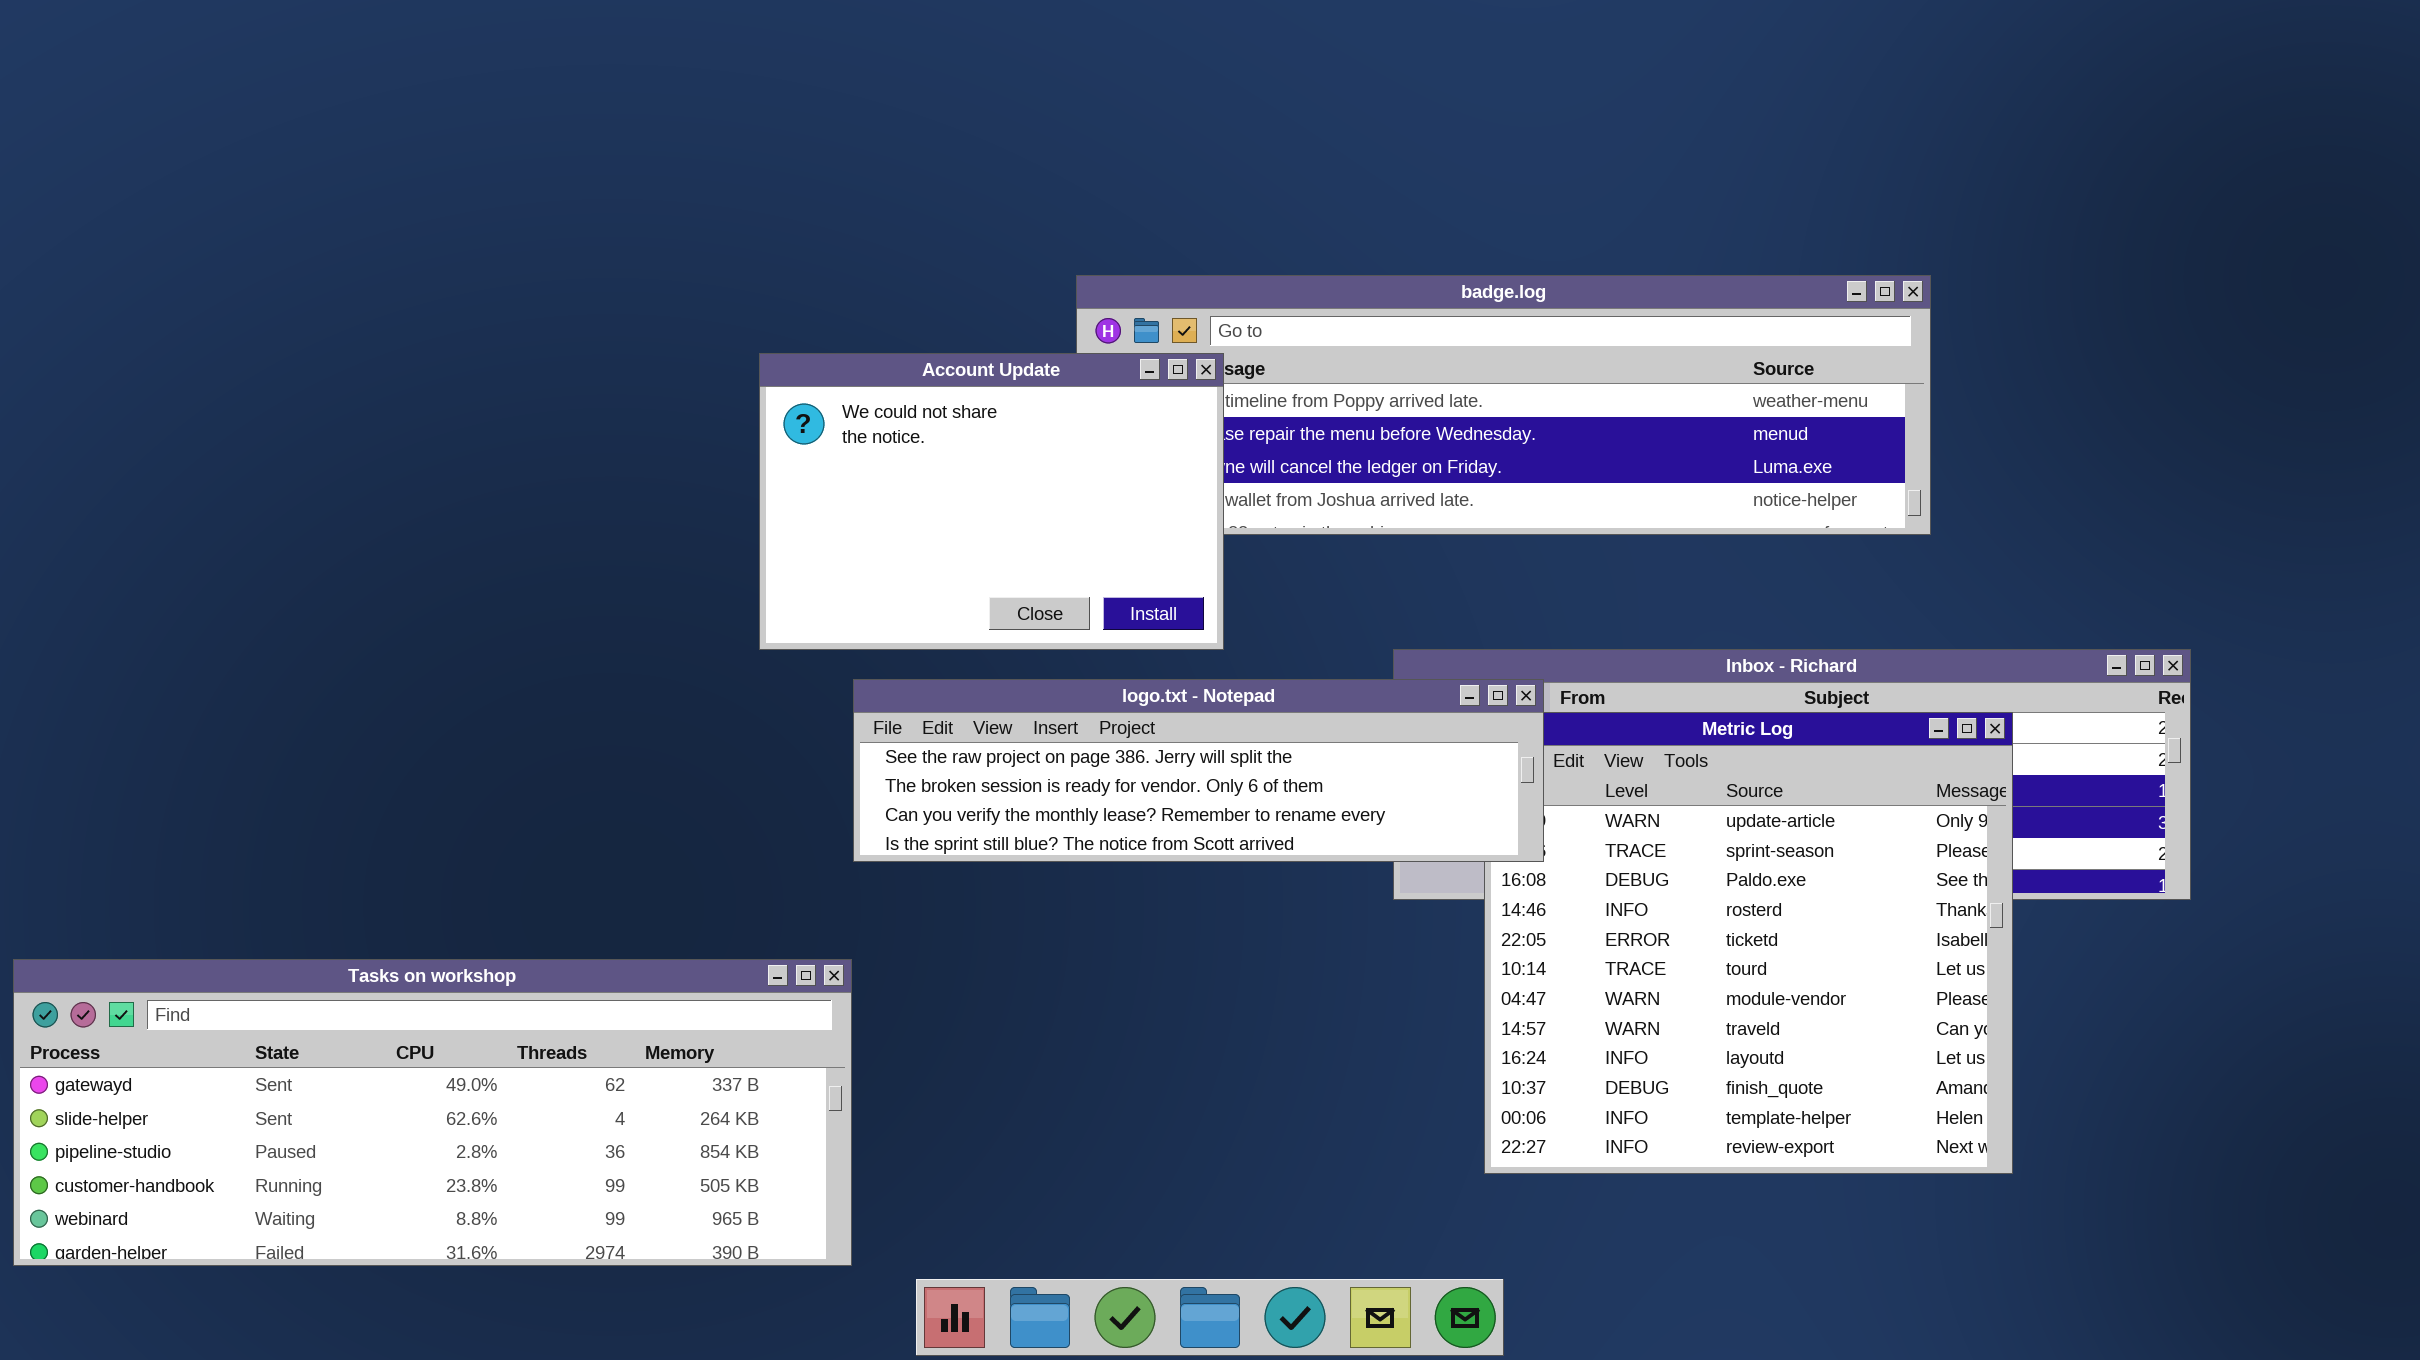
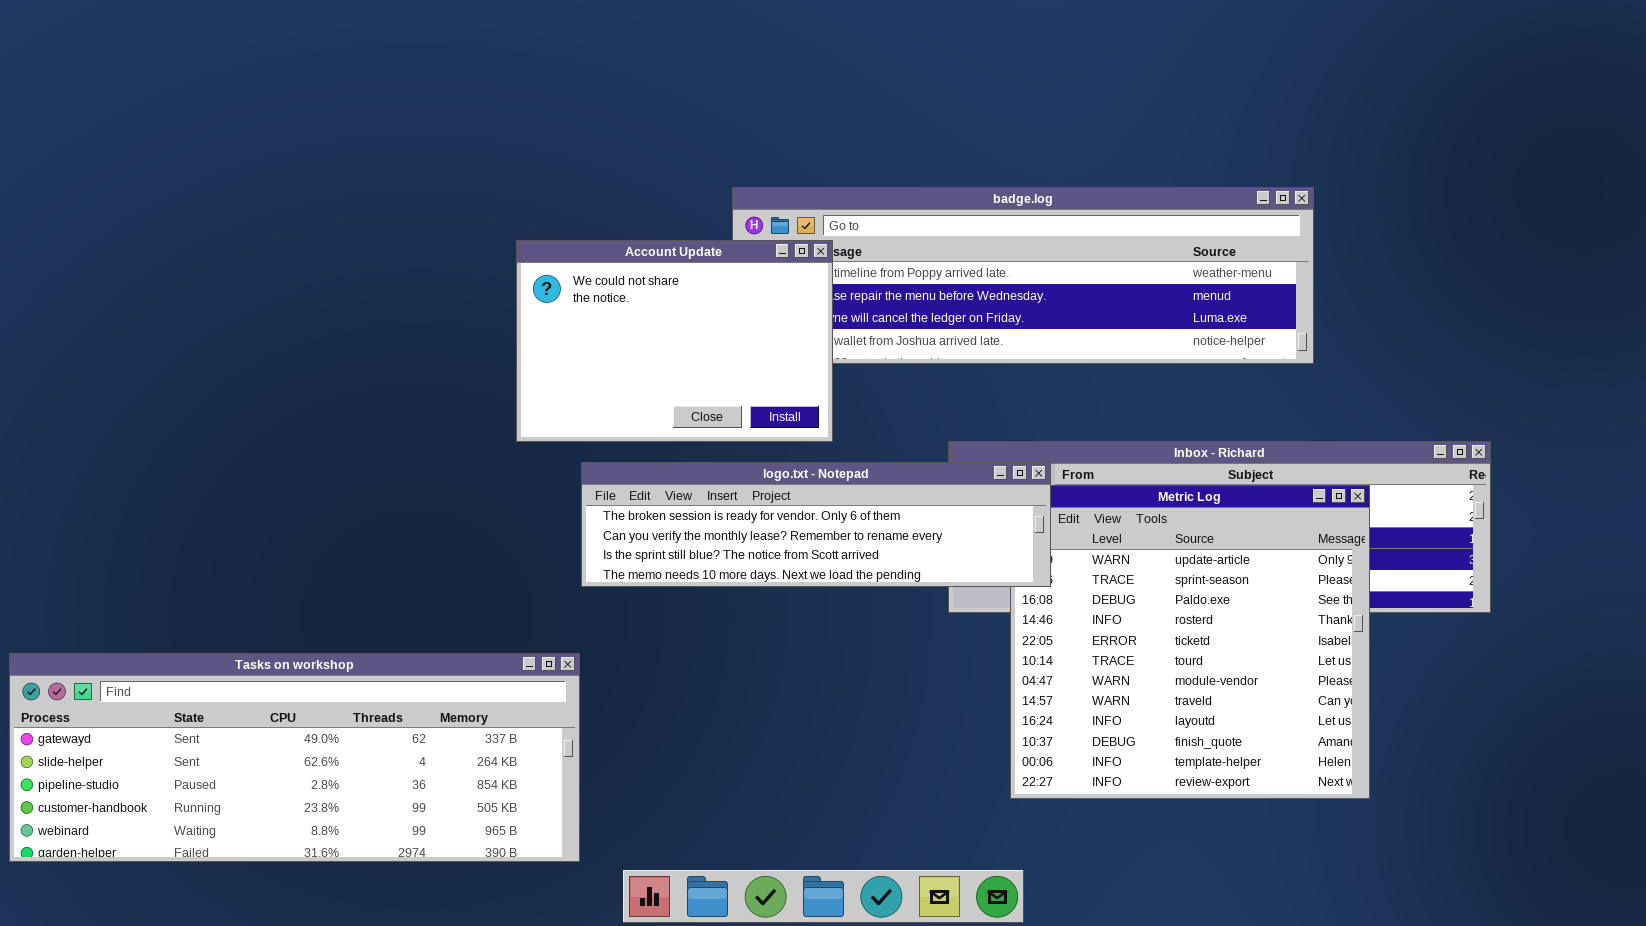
logo.txt - Notepad: [853,679,1544,862] -> [581,462,1051,587], scrolled down 1 row

